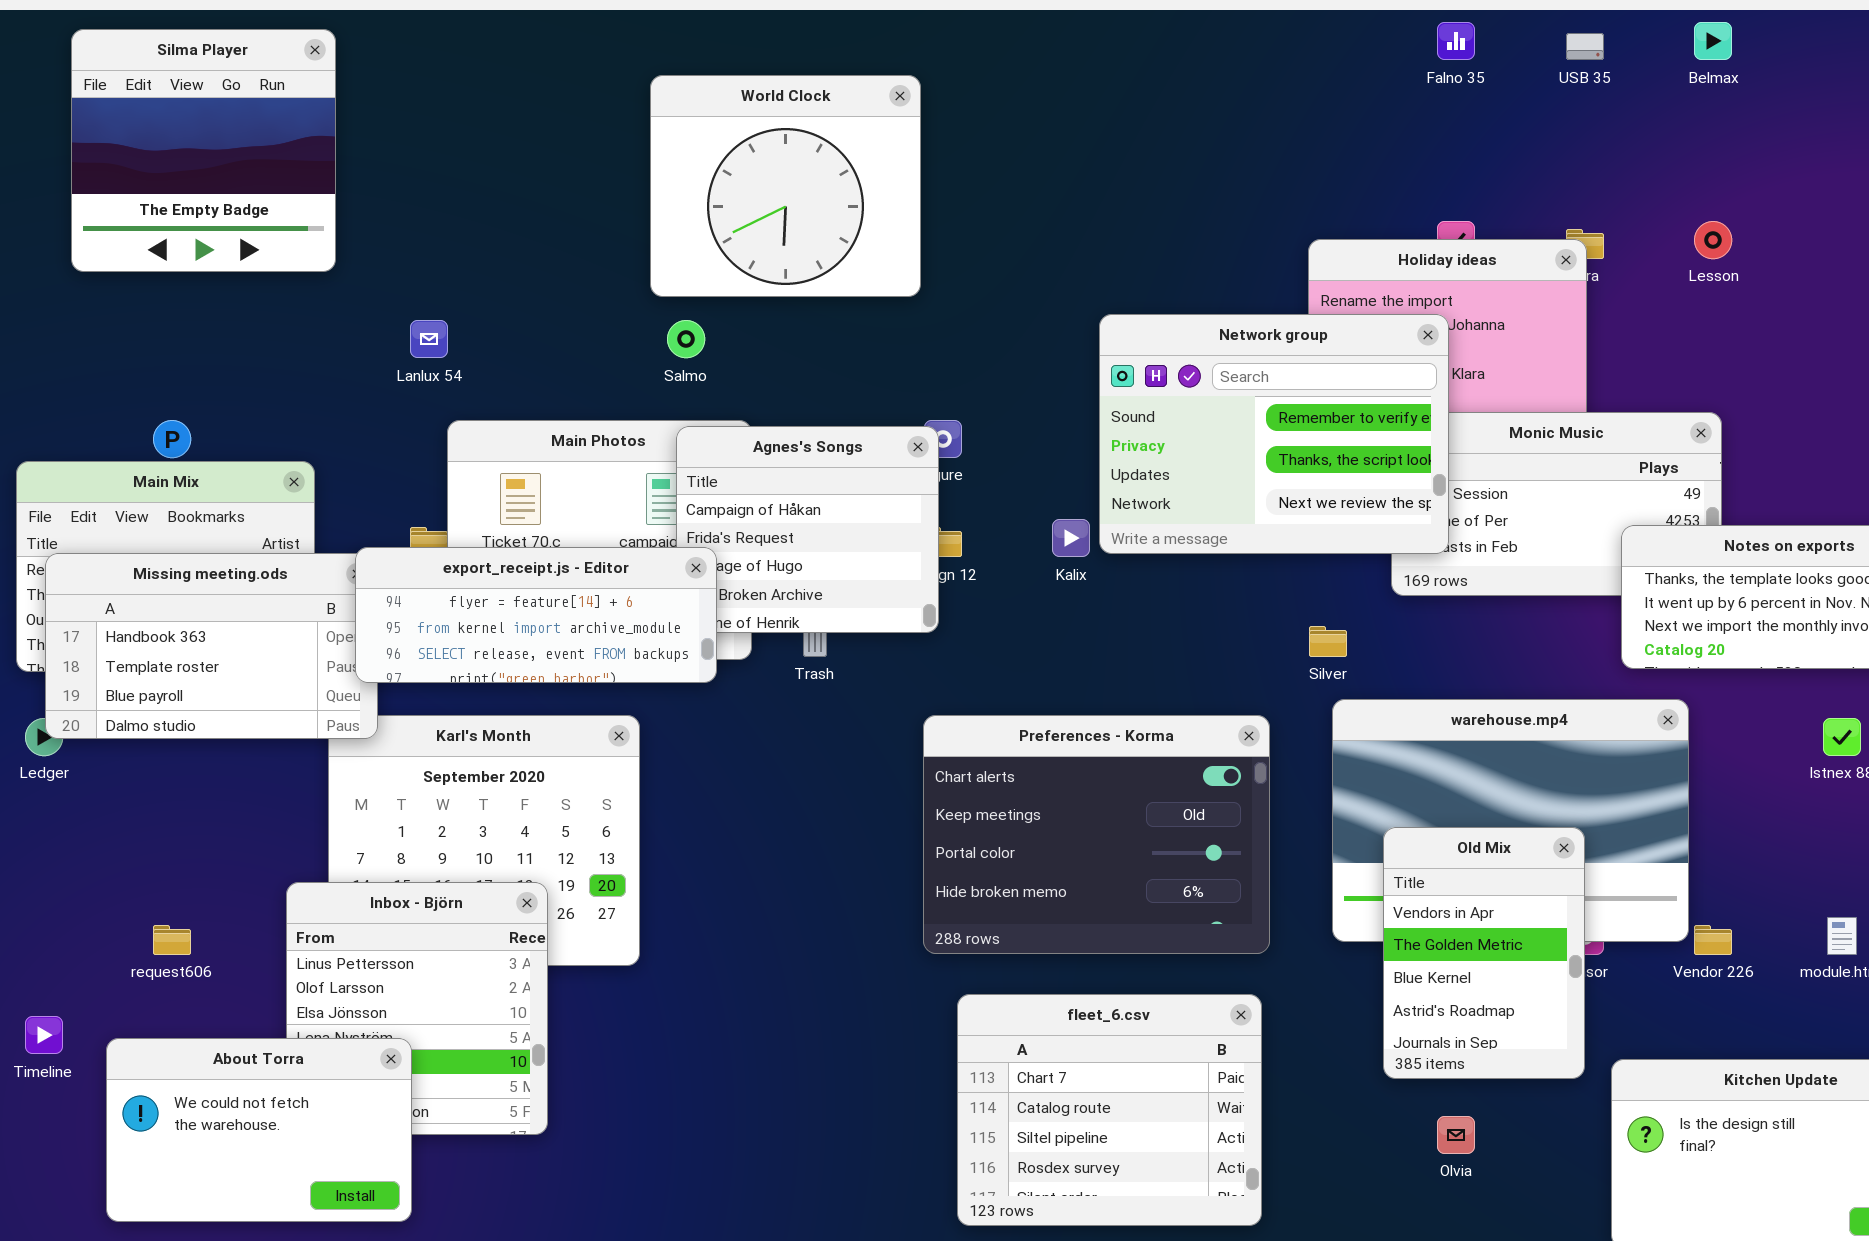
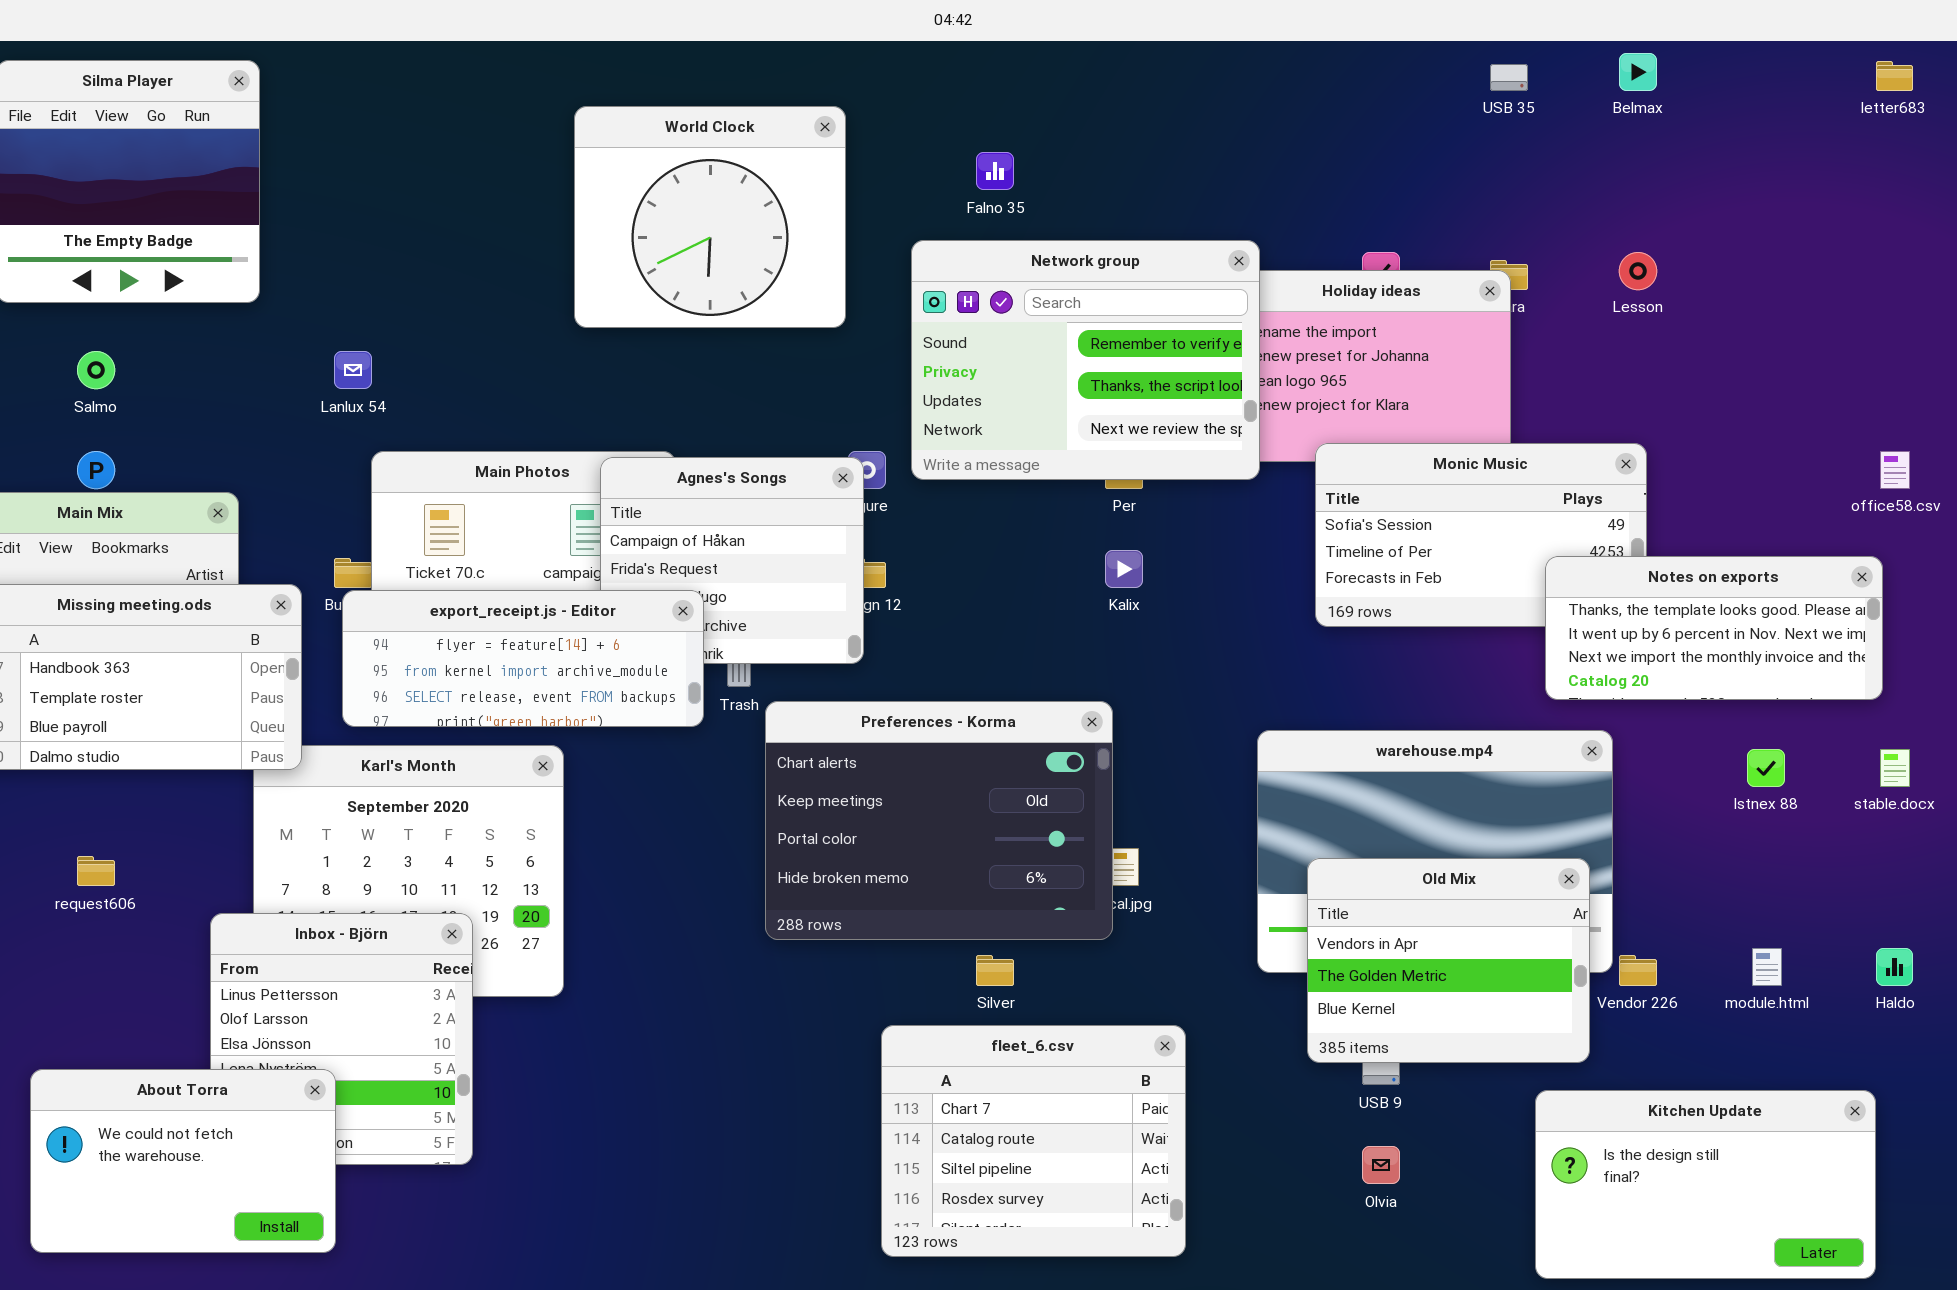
Falno 35: [1437,22,1475,60] -> [976,152,1014,190], moved
Network group: [1099,314,1449,554] -> [911,240,1260,480], moved
Salmo: [667,320,705,358] -> [77,351,115,389], moved
Kalix: [1052,519,1090,557] -> [1105,550,1143,588], moved
export_receipt.js - Editor: [355,547,717,683] -> [342,590,704,727], moved
Silver: [1309,626,1347,657] -> [976,955,1014,986], moved
Preferences - Korma: [923,715,1270,954] -> [765,701,1113,940], moved
Old Mix: [1383,827,1585,1079] -> [1307,858,1590,1063], resized
request606: [153,925,191,955] -> [77,856,115,886], moved

